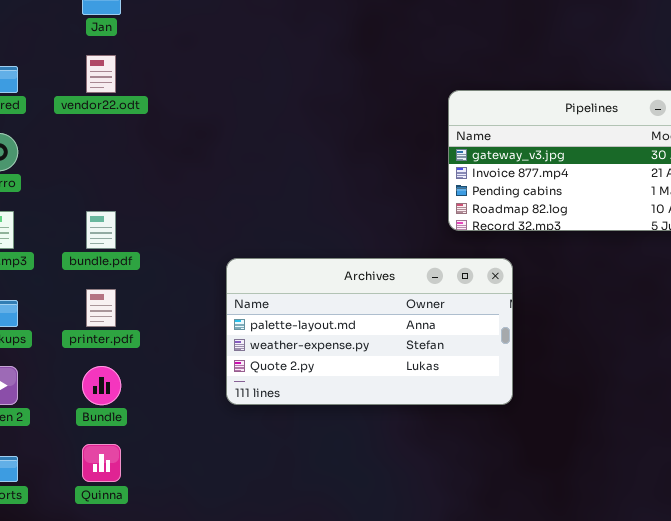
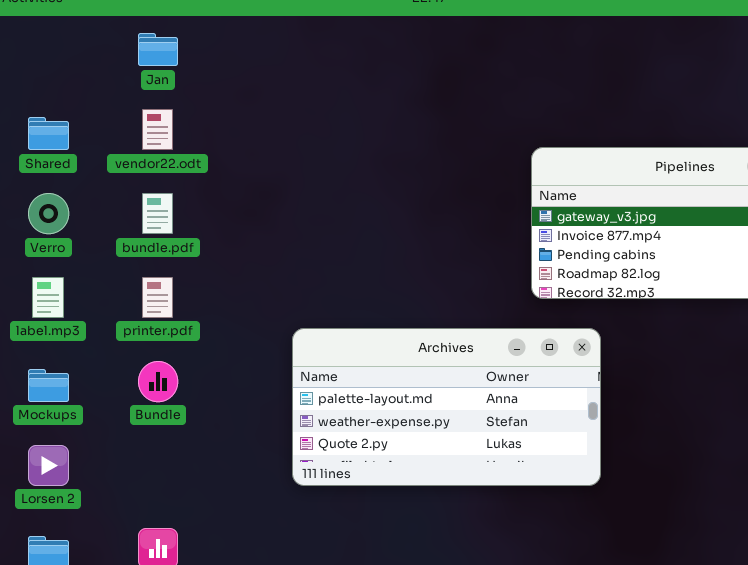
bundle.pdf: [86,211,116,249] -> [142,193,173,234], moved
printer.pdf: [86,289,116,327] -> [142,277,173,318], moved
Bundle: [82,366,121,405] -> [138,361,178,402], moved

